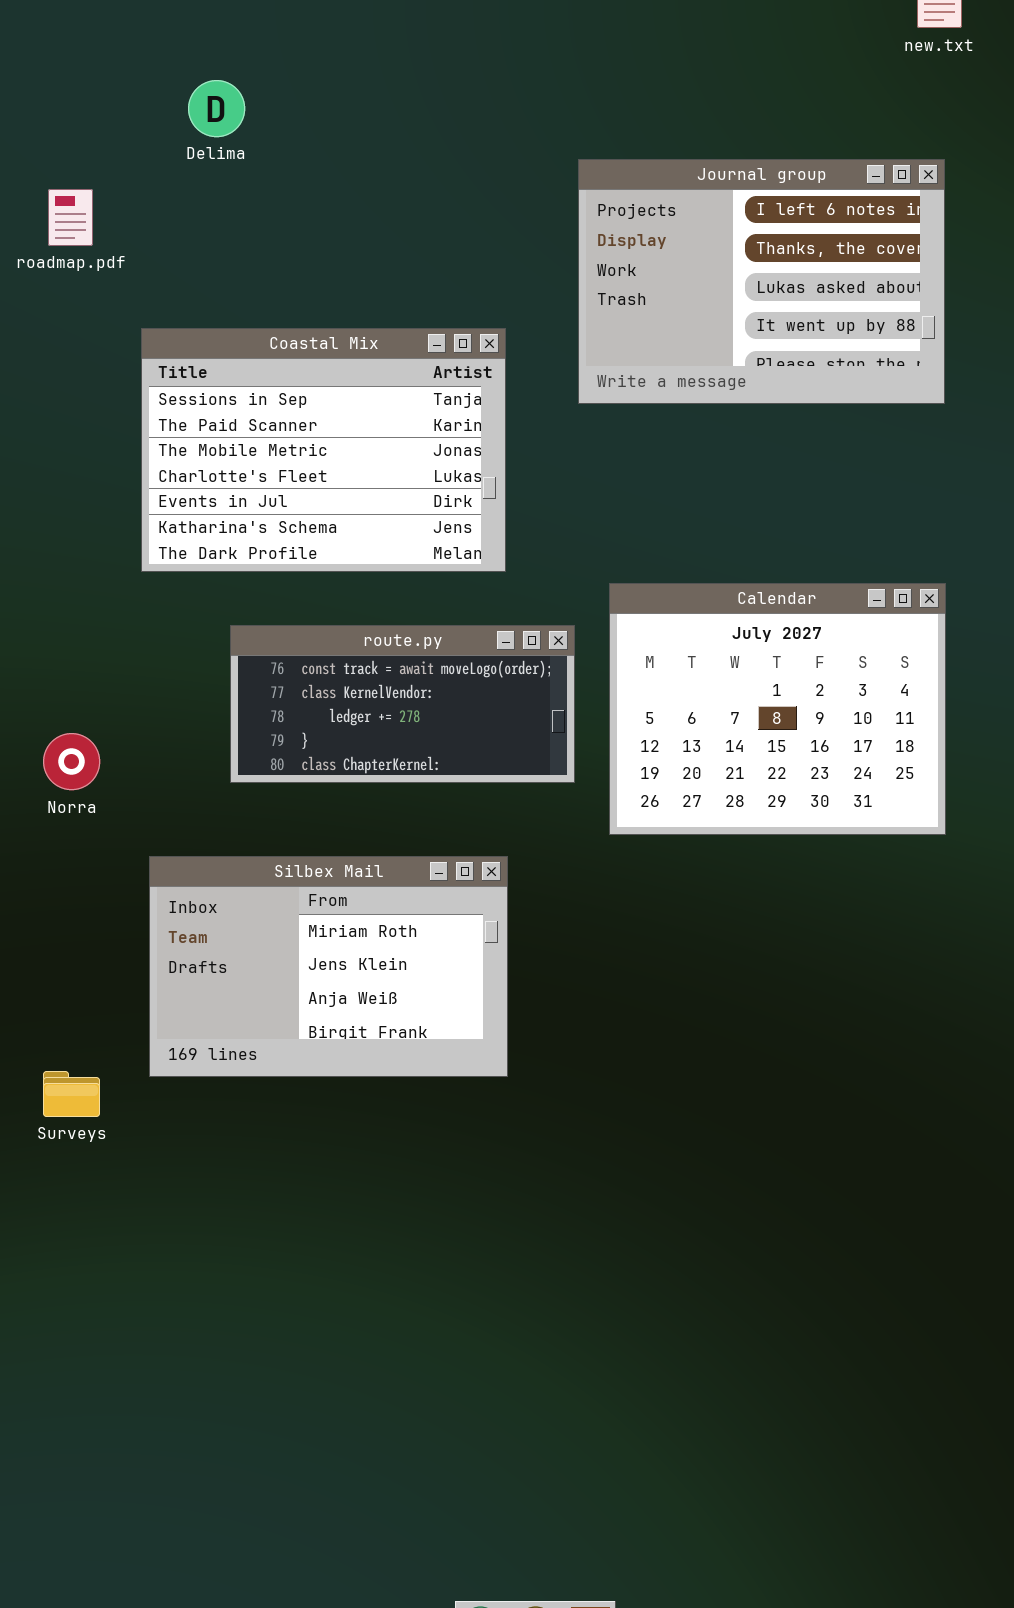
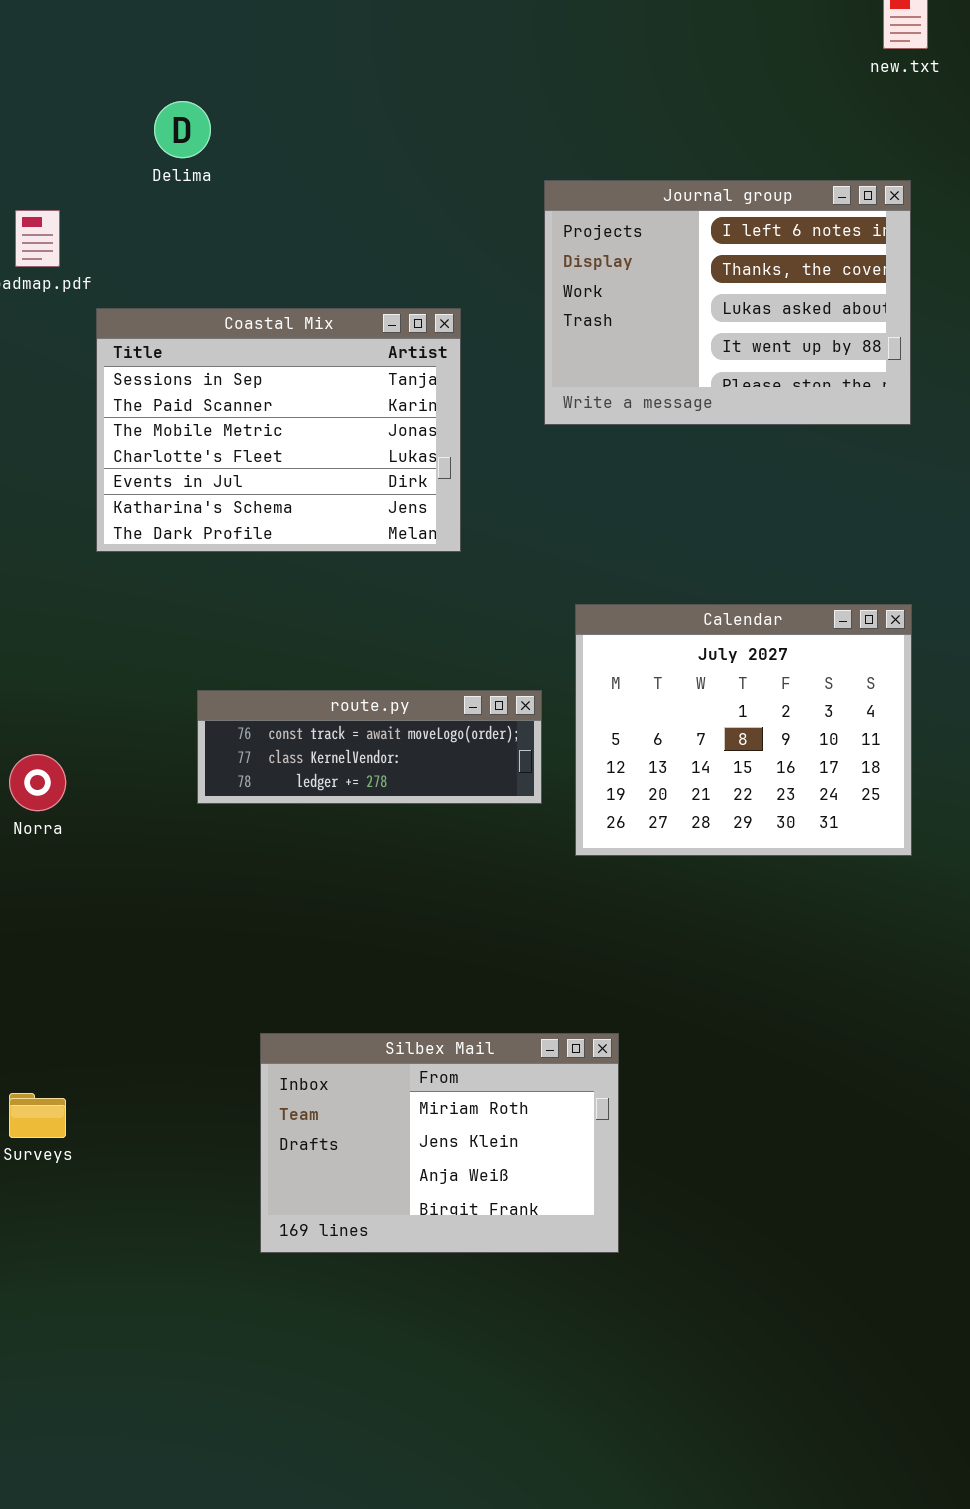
Coastal Mix: [141,328,506,572] -> [96,308,461,552], moved
route.py: [230,625,575,783] -> [197,690,542,804], resized
Silbex Mail: [149,856,508,1077] -> [260,1033,619,1253], moved

